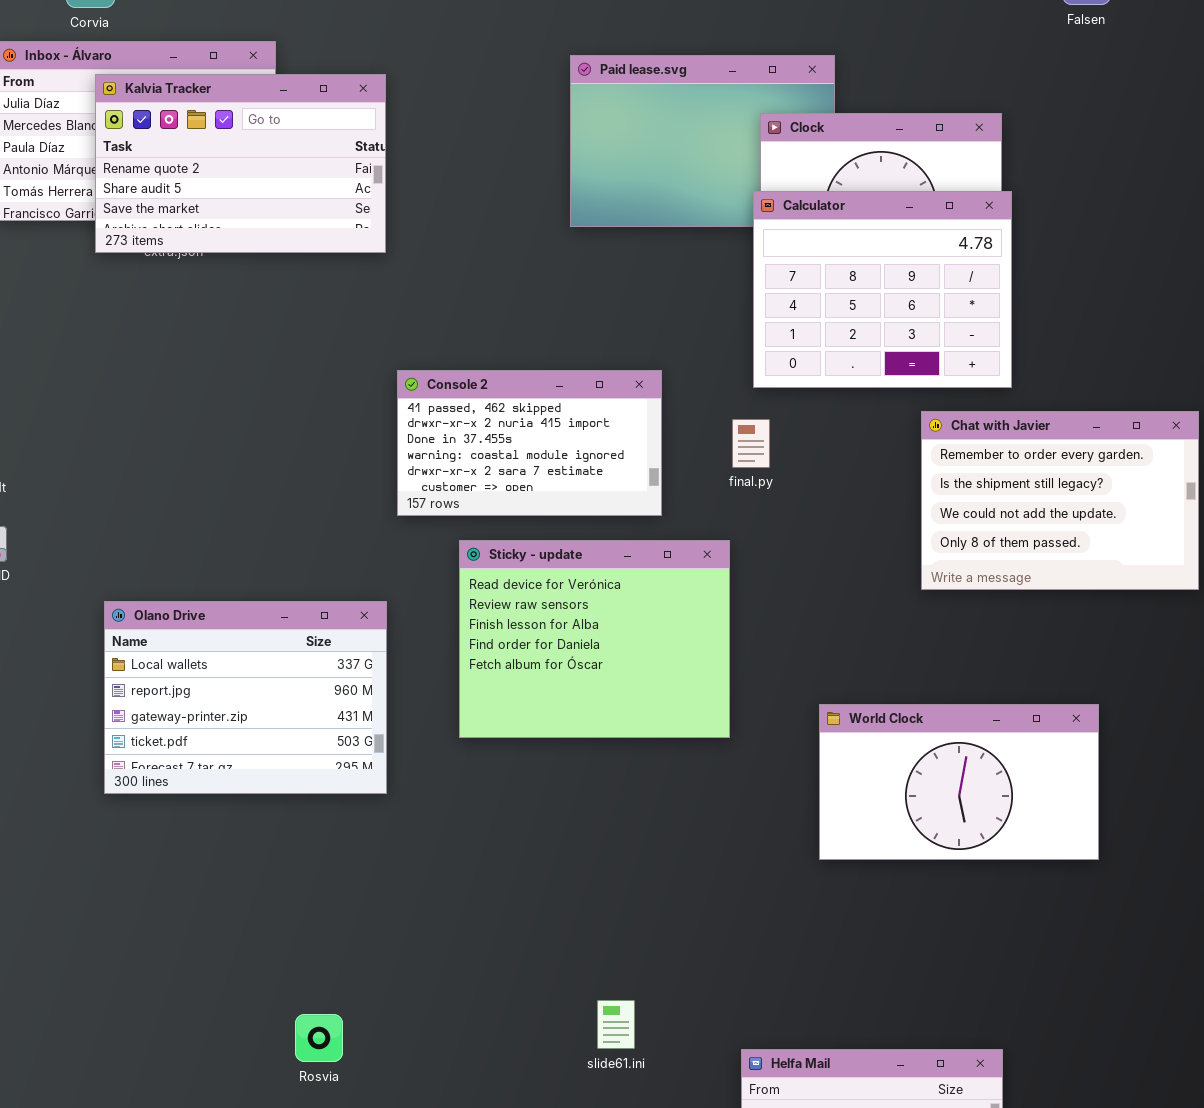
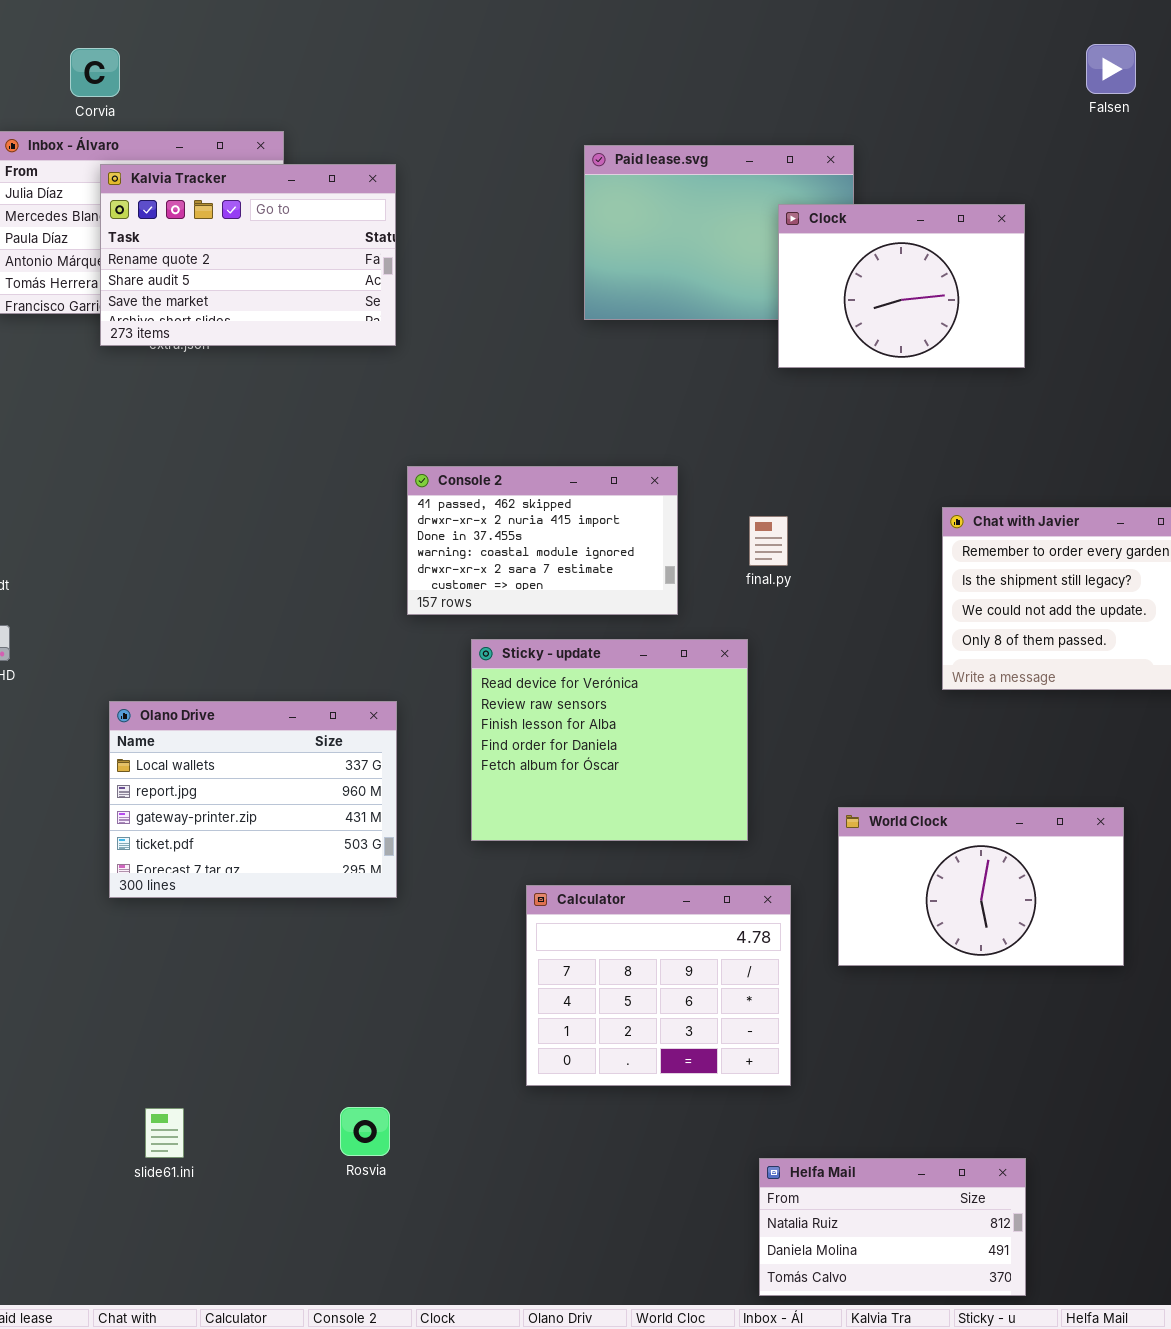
Calculator: [753,191,1012,388] -> [526,885,791,1086], moved
slide61.ini: [597,1000,635,1049] -> [145,1108,184,1158], moved
Rosvia: [295,1014,343,1062] -> [340,1107,390,1156], moved

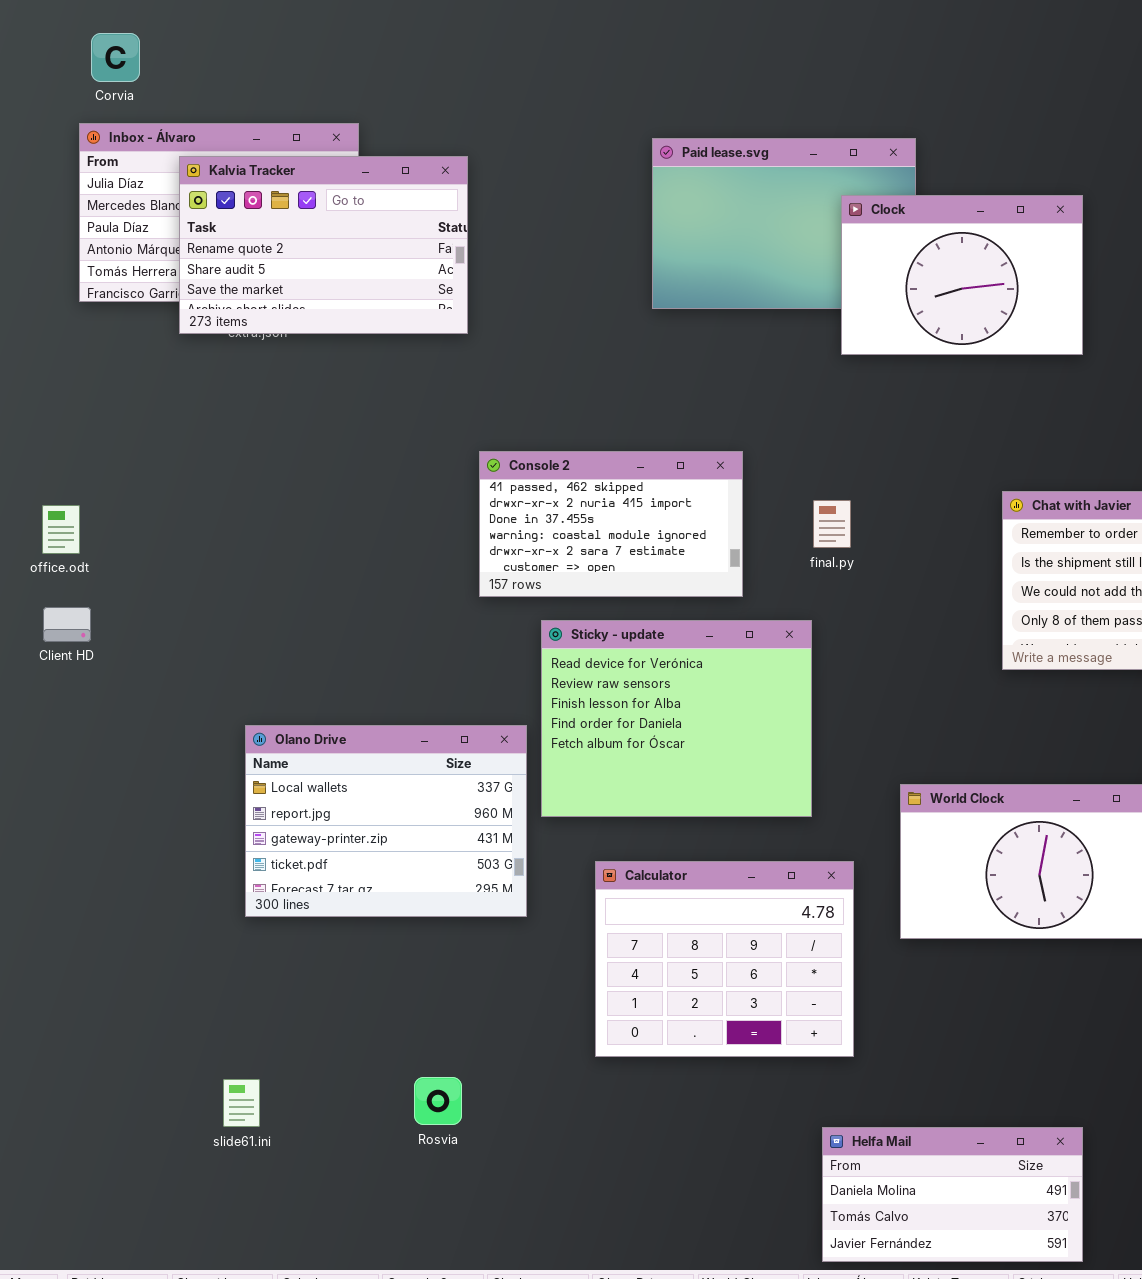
Corvia: [70,48,120,97] -> [91,33,140,82], moved
Olano Drive: [109,701,397,898] -> [245,725,527,917], moved
Helfa Mail: [759,1158,1026,1296] -> [822,1127,1083,1262], scrolled down 1 row

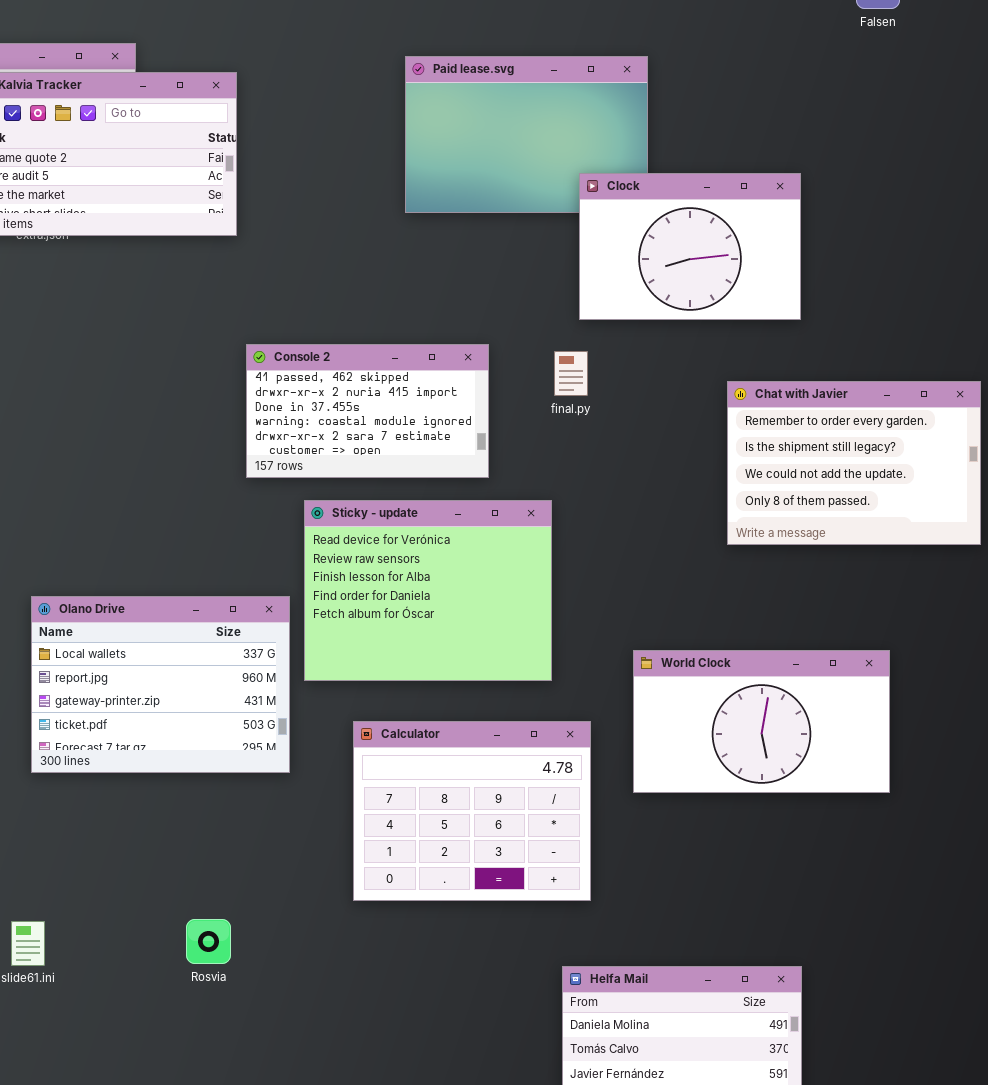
Clock: [841,195,1083,355] -> [579,173,801,320], moved
final.py: [813,500,851,548] -> [554,351,588,396], moved

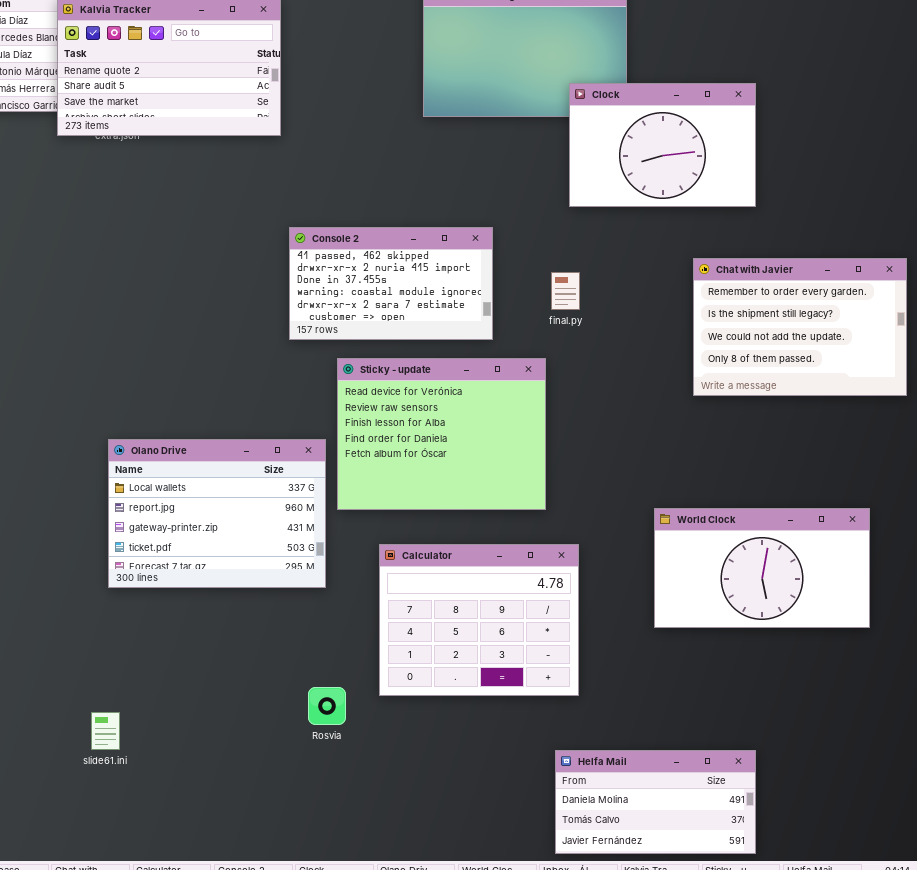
final.py: [554,351,588,396] -> [551,272,580,310], moved
World Clock: [633,650,890,793] -> [654,508,870,628], moved
Rosvia: [186,919,231,964] -> [308,687,346,725], moved

